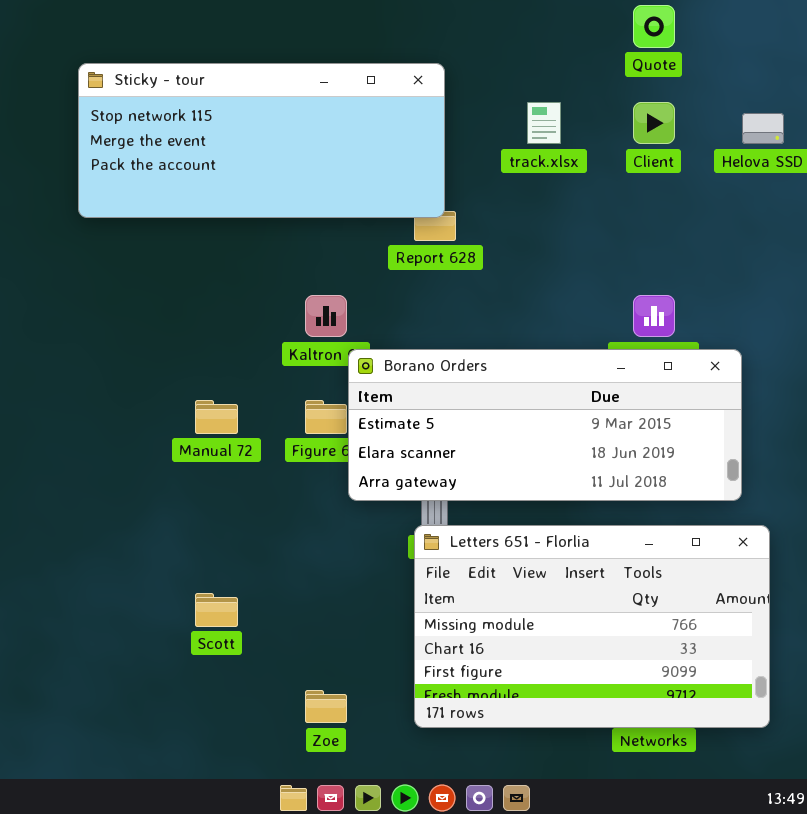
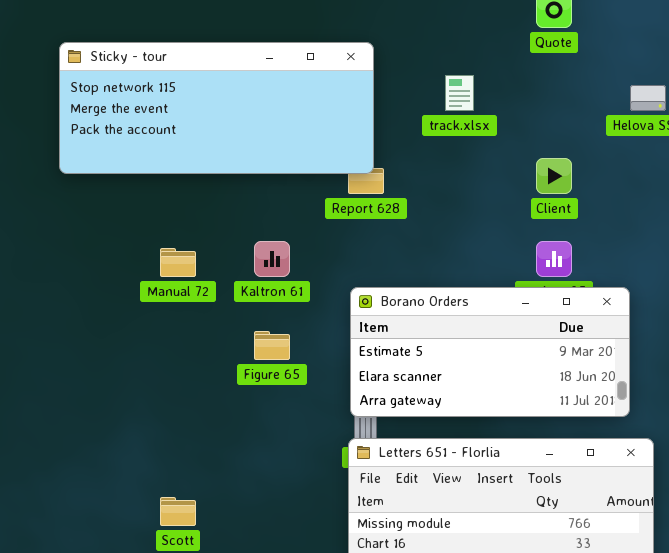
Client: [633,102,675,144] -> [536,158,572,194], moved
Borano Orders: [348,349,742,501] -> [350,287,630,417], resized
Manual 72: [195,400,238,434] -> [160,248,196,277], moved

